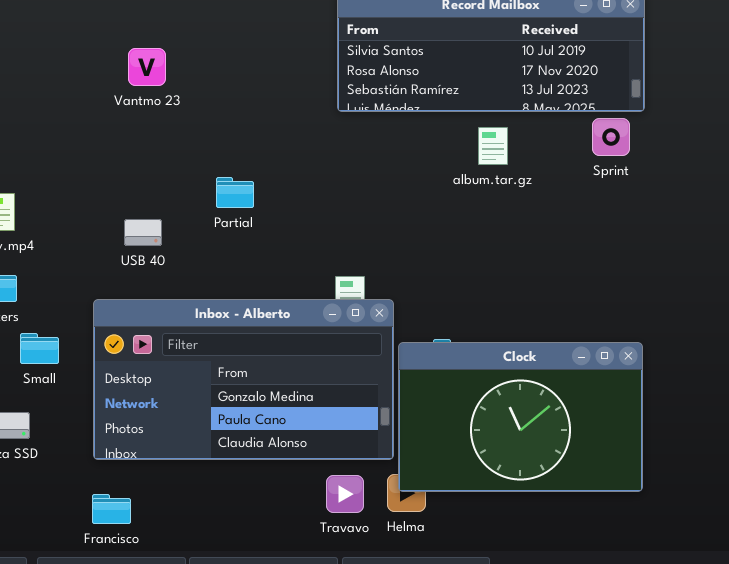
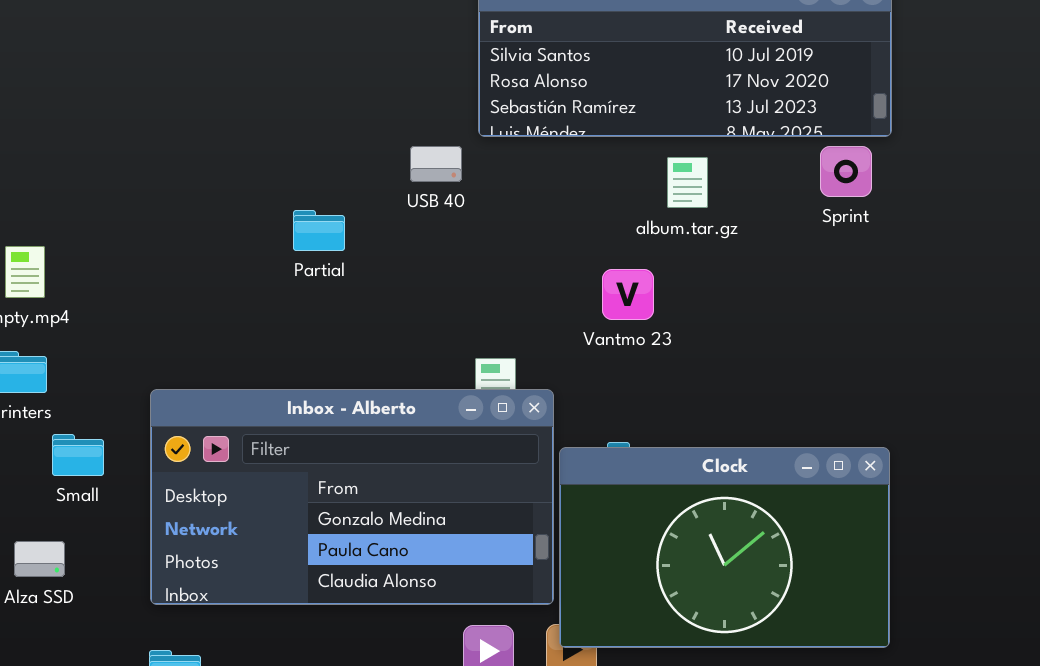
Vantmo 23: [128,48,166,86] -> [602,269,654,320], moved
Partial: [216,177,254,208] -> [293,210,345,251], moved
USB 40: [124,219,162,246] -> [410,146,462,182], moved

